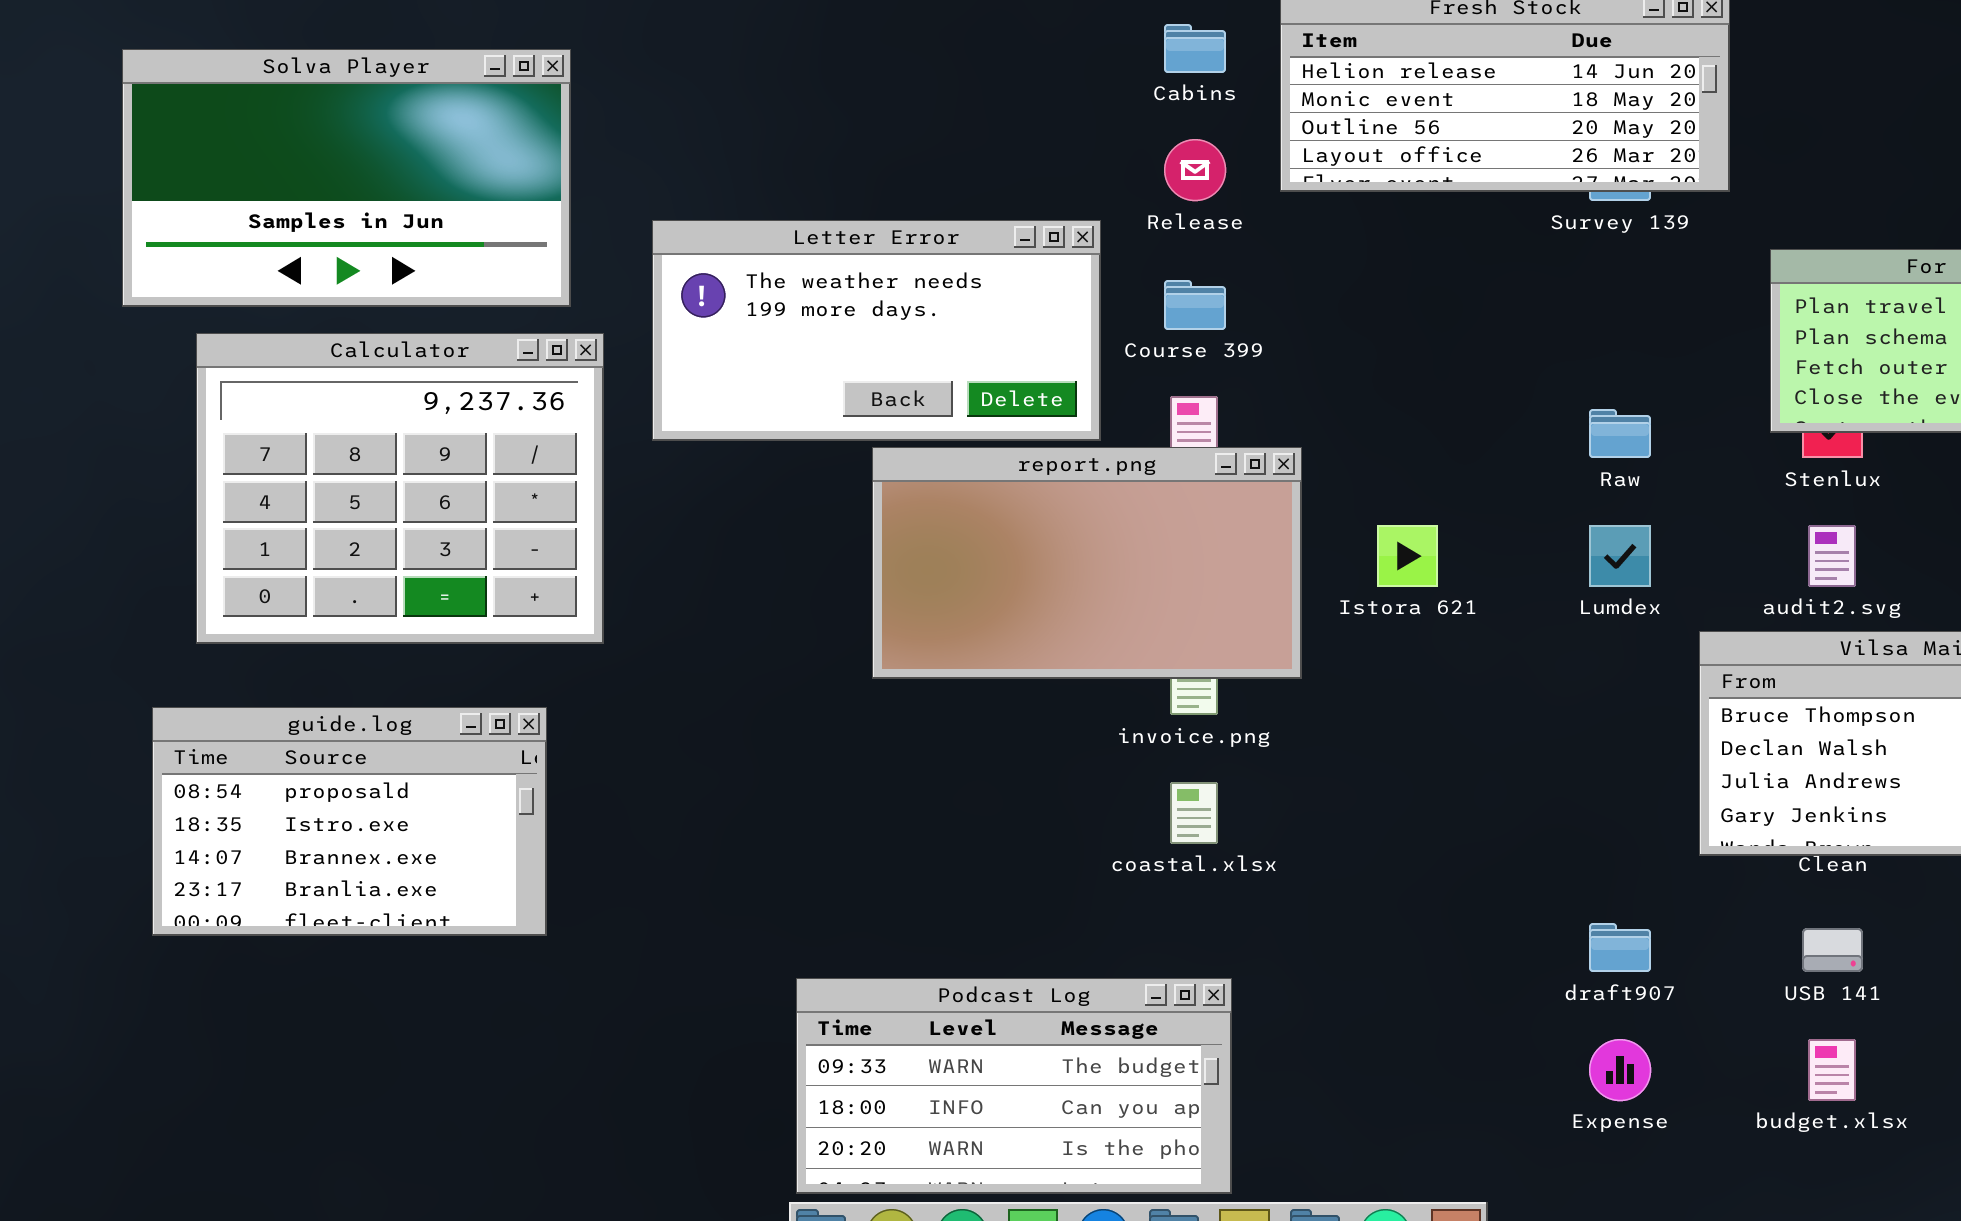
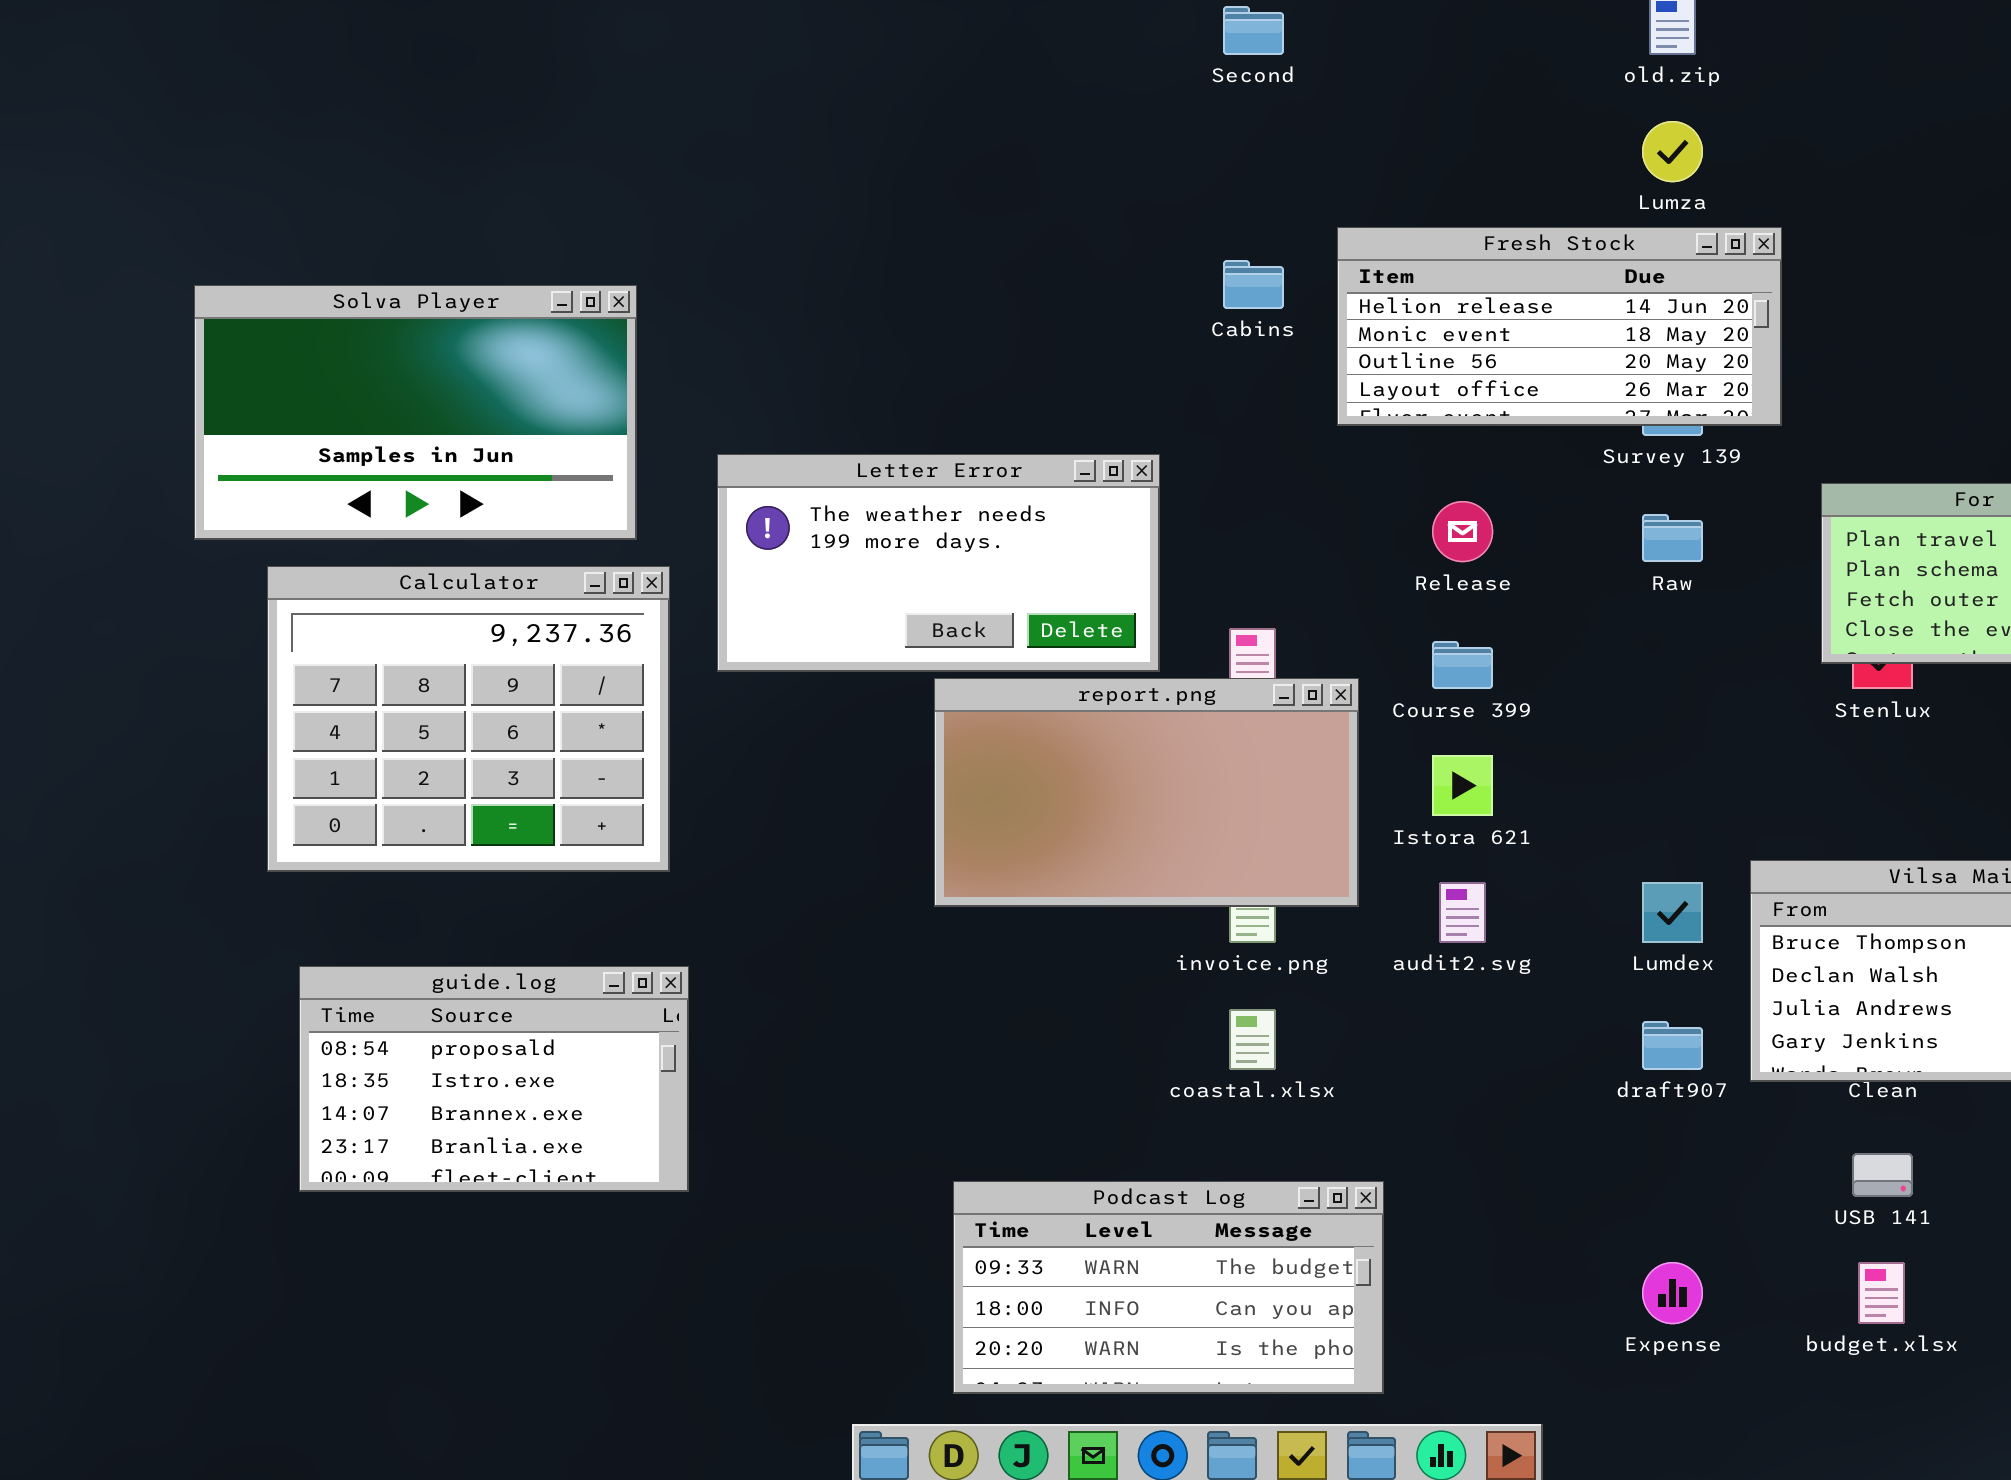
Release: [1164,139,1226,201] -> [1432,501,1493,562], moved
Course 399: [1164,280,1226,330] -> [1432,641,1493,689], moved
Raw: [1589,409,1651,458] -> [1642,514,1703,562], moved
Lumdex: [1589,525,1651,587] -> [1642,882,1703,943], moved
audit2.svg: [1808,525,1856,587] -> [1439,882,1486,943], moved
guide.log: [152,707,547,936] -> [299,966,689,1192], moved
draft907: [1589,923,1651,972] -> [1642,1021,1703,1070], moved
Podcast Log: [796,978,1232,1194] -> [953,1181,1384,1394], moved

